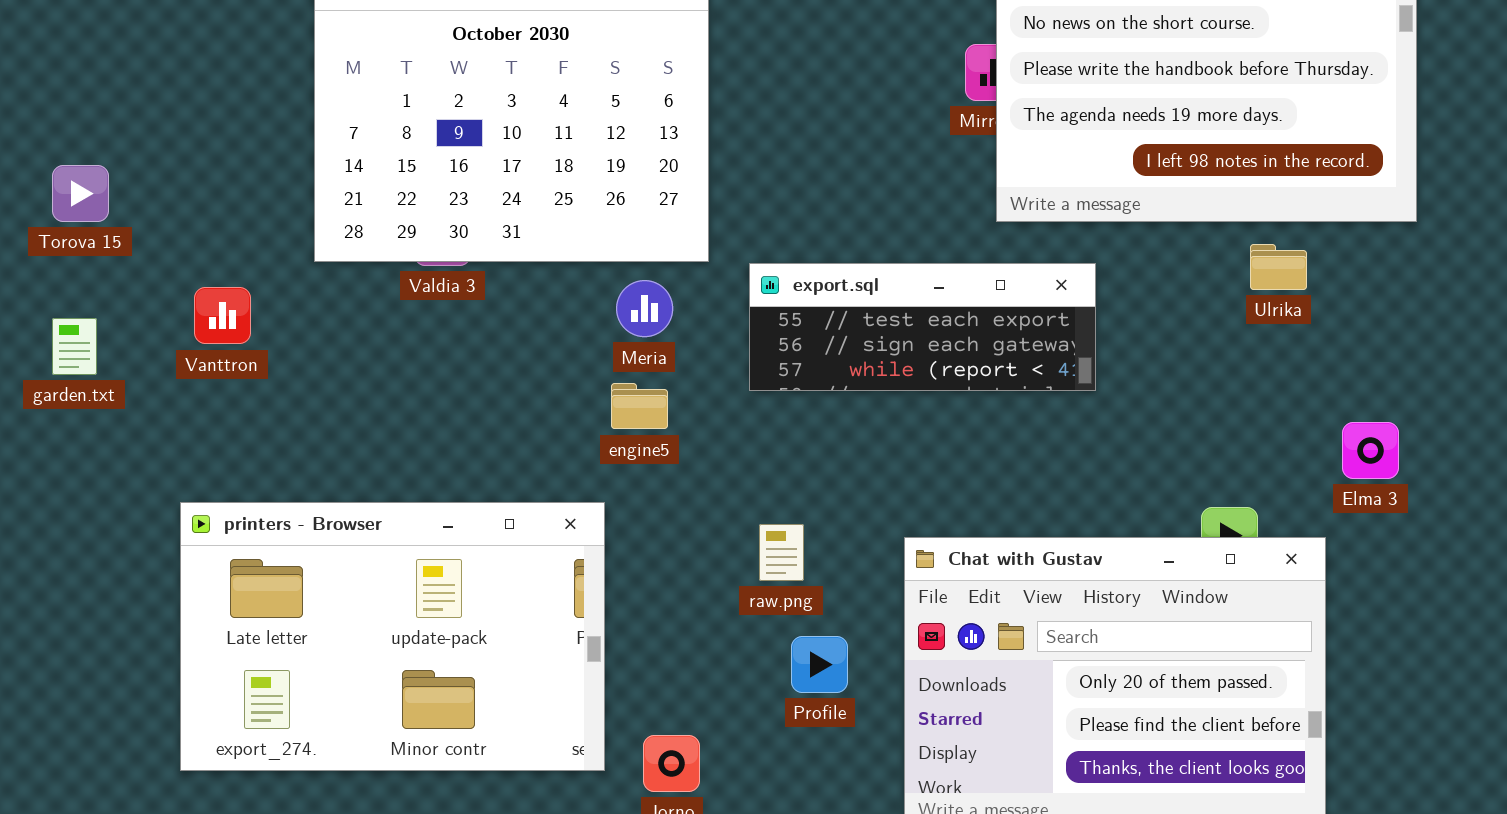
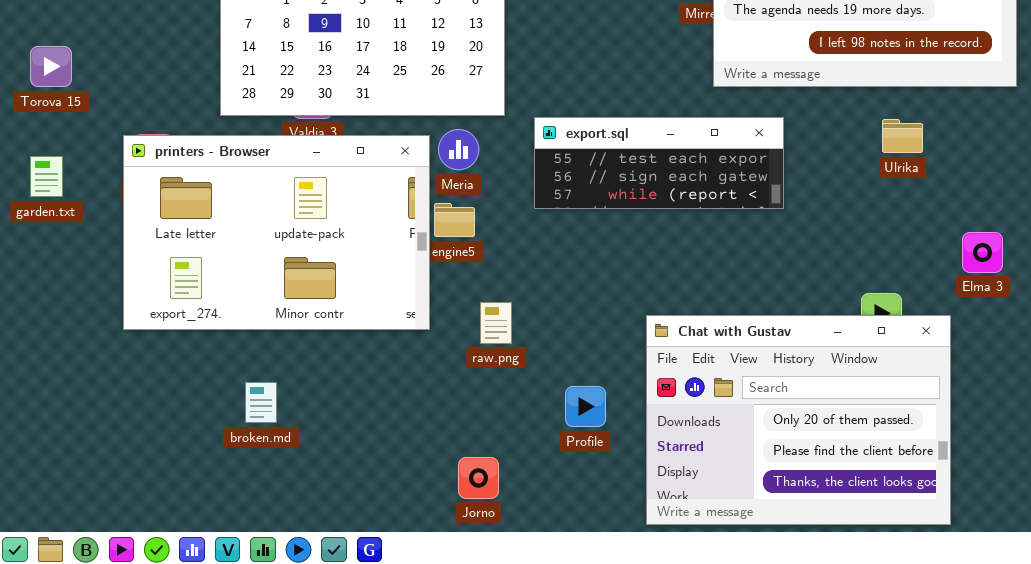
Ulrika: [1250,244,1307,290] -> [882,119,923,153], moved
printers - Browser: [180,502,605,771] -> [123,135,430,330], moved
raw.png: [759,524,804,581] -> [480,302,512,344], moved

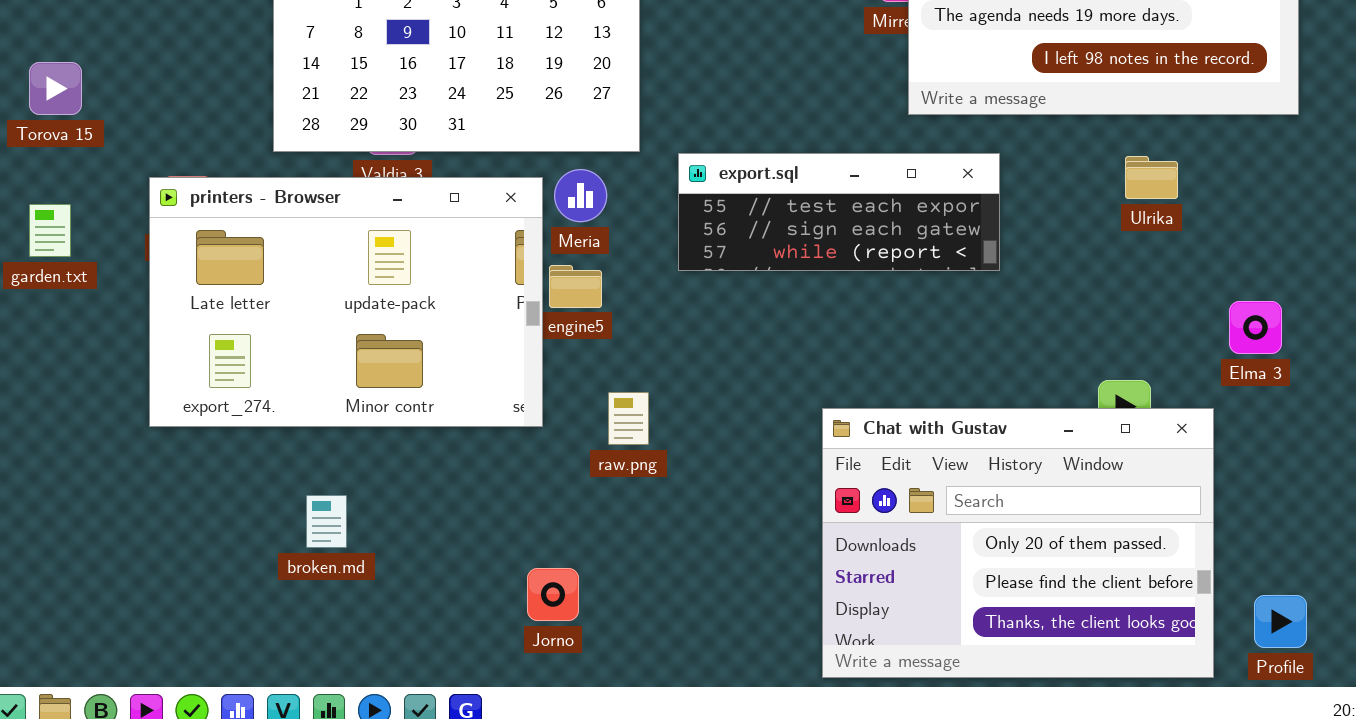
Profile: [565,386,606,427] -> [1254,595,1307,648], moved
Jorno: [458,457,499,499] -> [527,568,579,621], moved

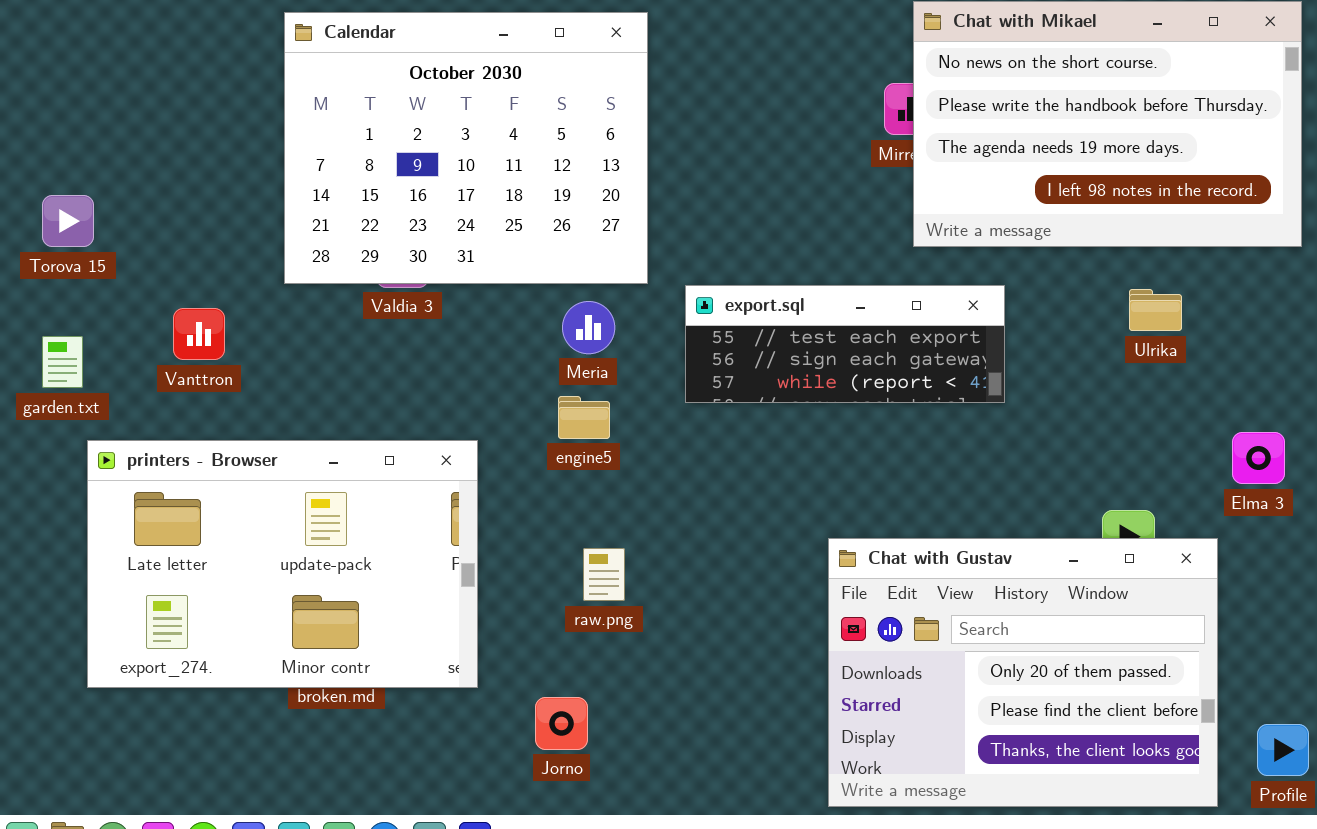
printers - Browser: [149,177,543,427] -> [87,440,478,688], moved
raw.png: [608,392,649,445] -> [583,548,625,601], moved

